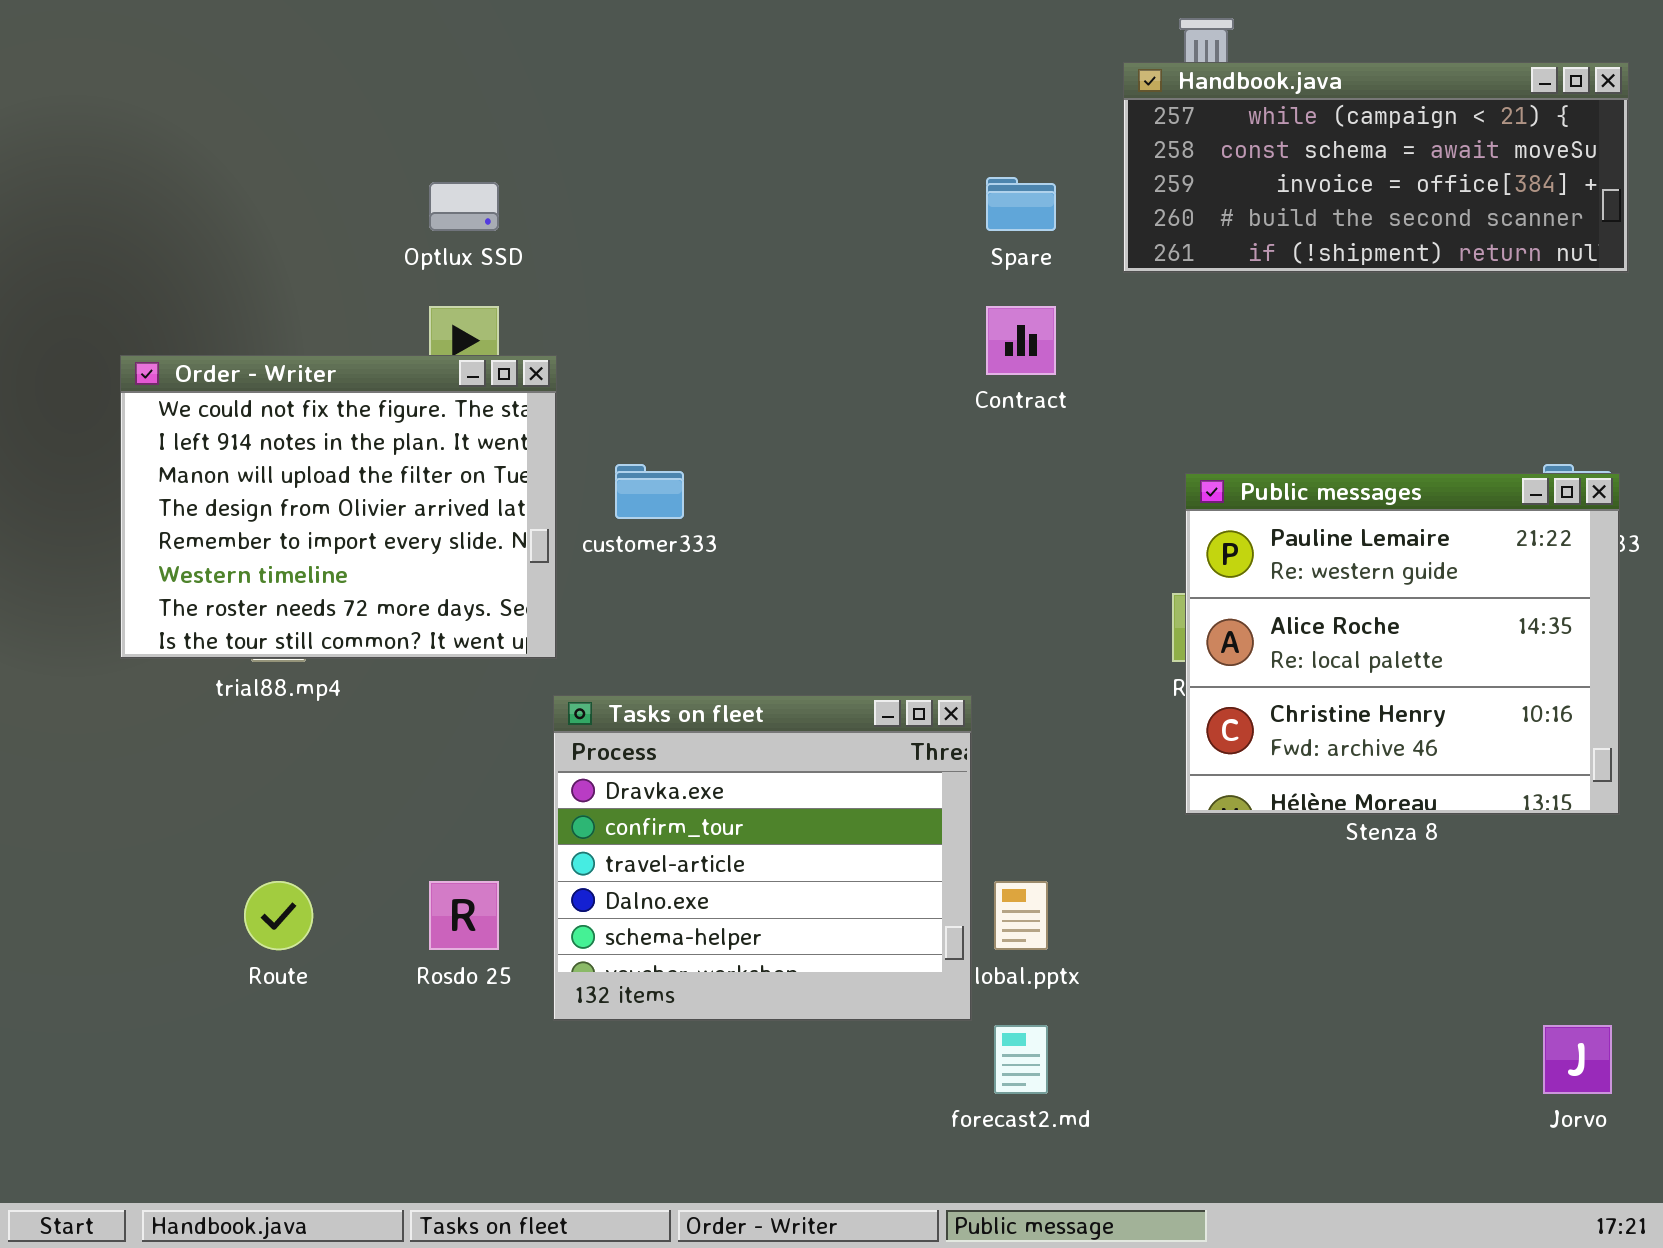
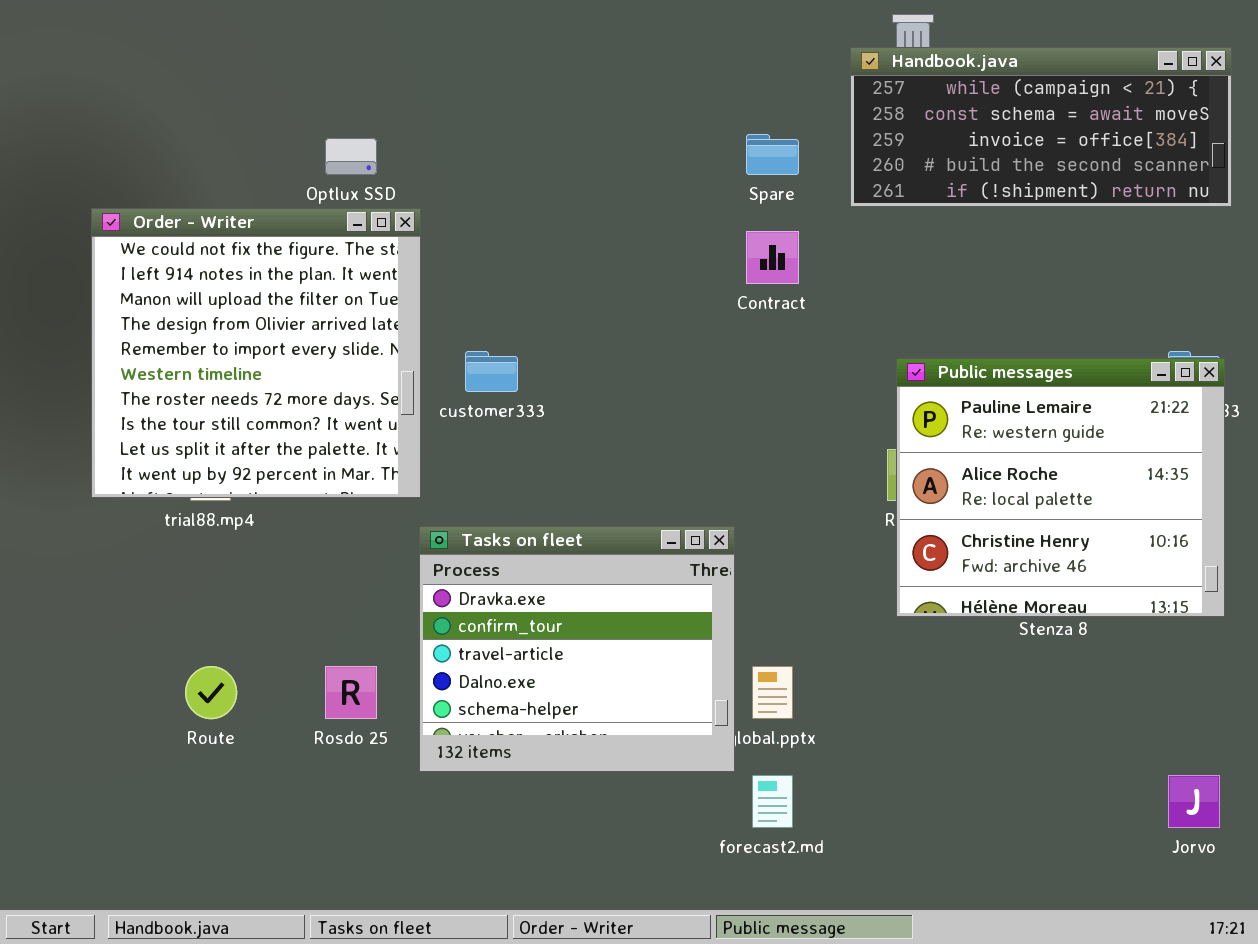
Order - Writer: [120,355,557,659] -> [91,208,421,498], resized

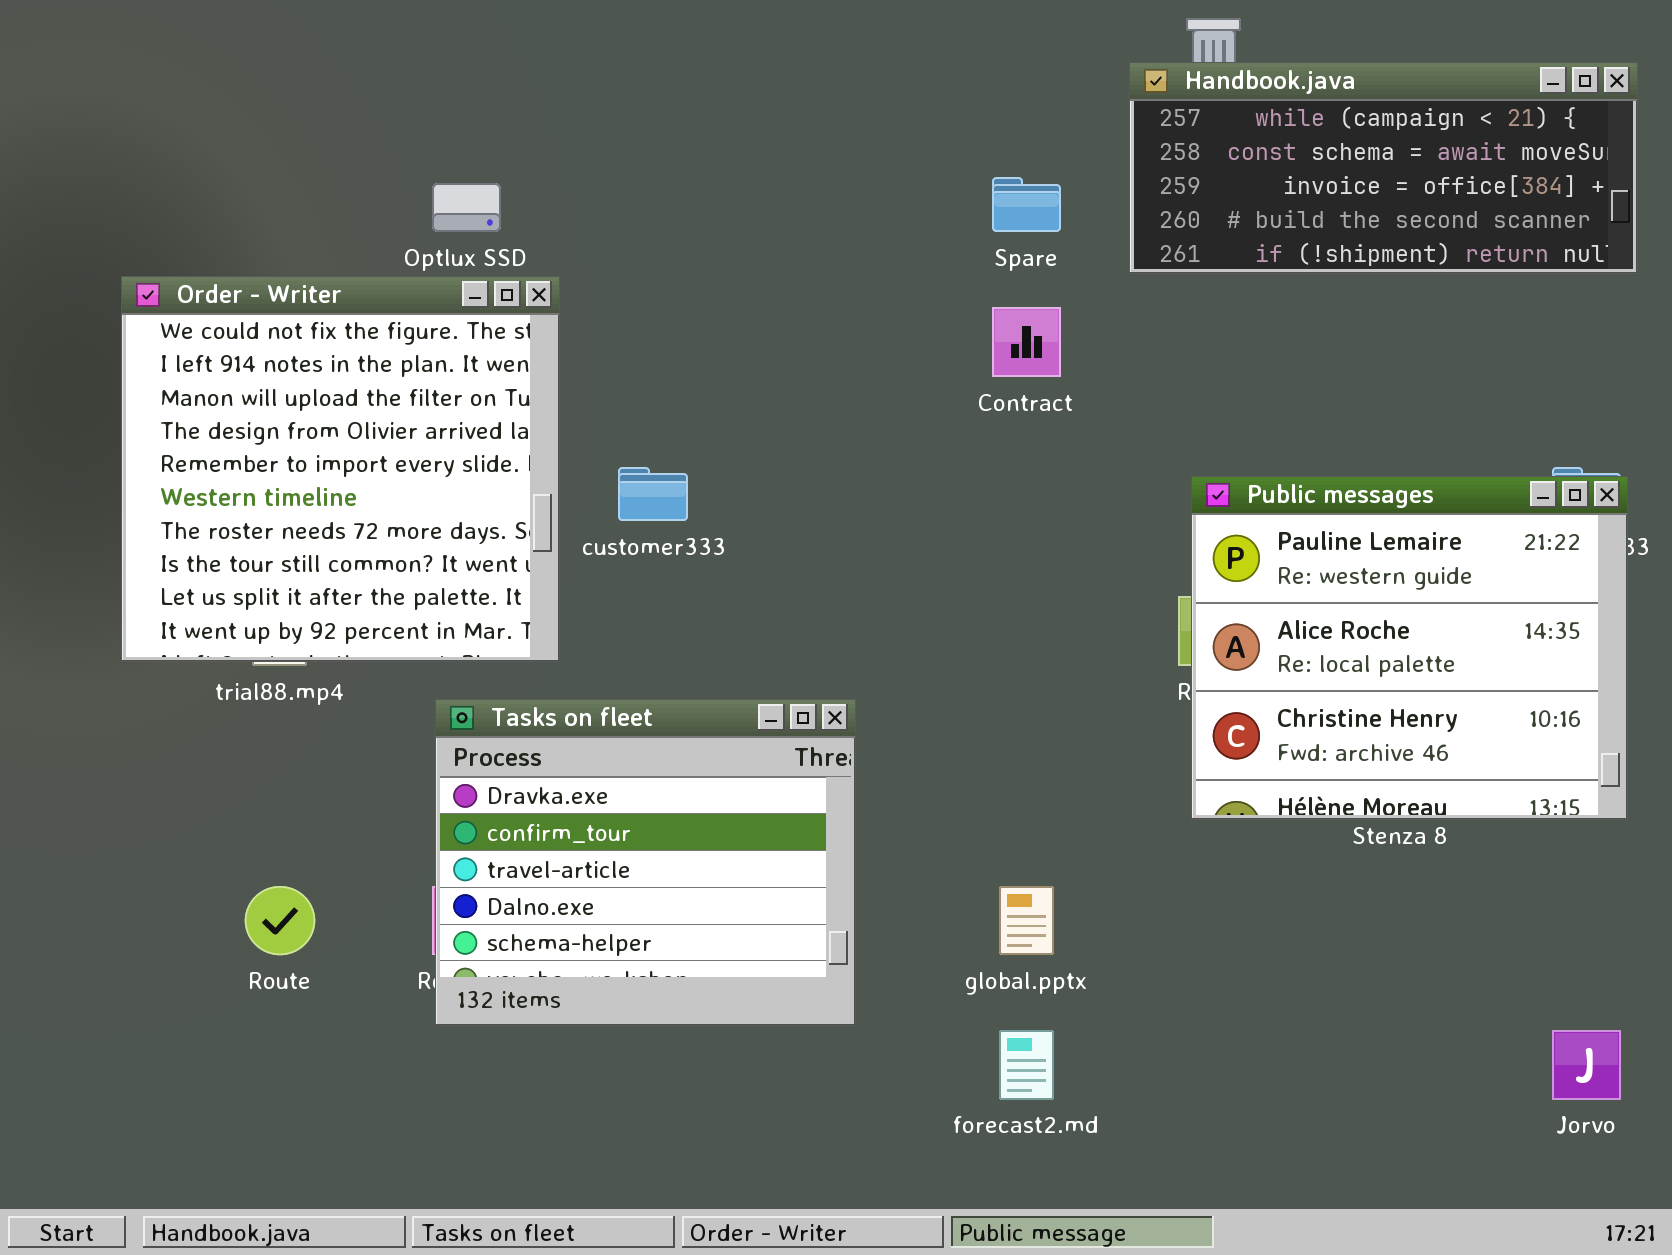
Tasks on fleet: [419,526,735,772] -> [435,699,856,1026], moved

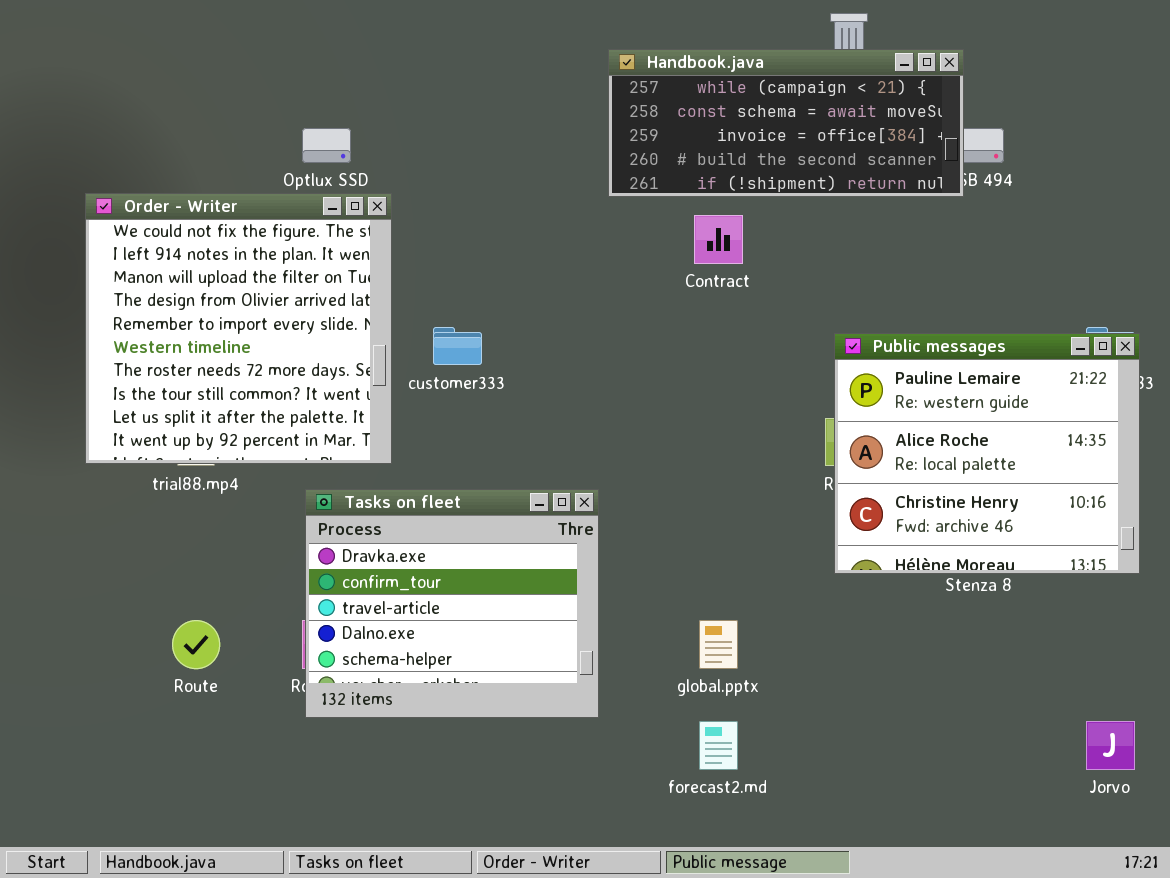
Handbook.java: [1129,62,1638,274] -> [608,49,964,197], moved

